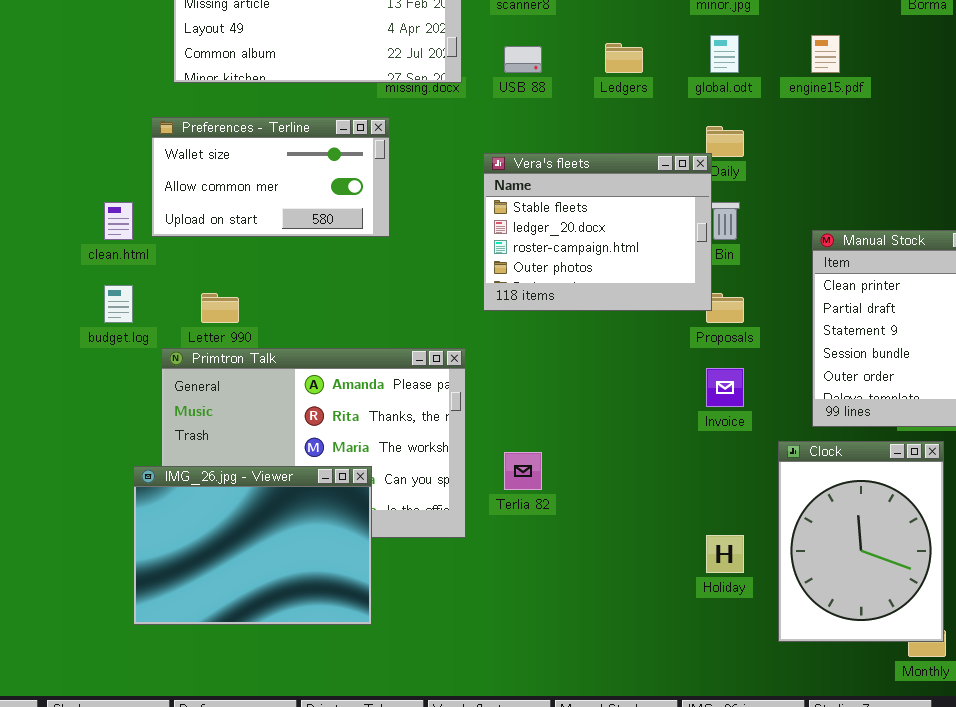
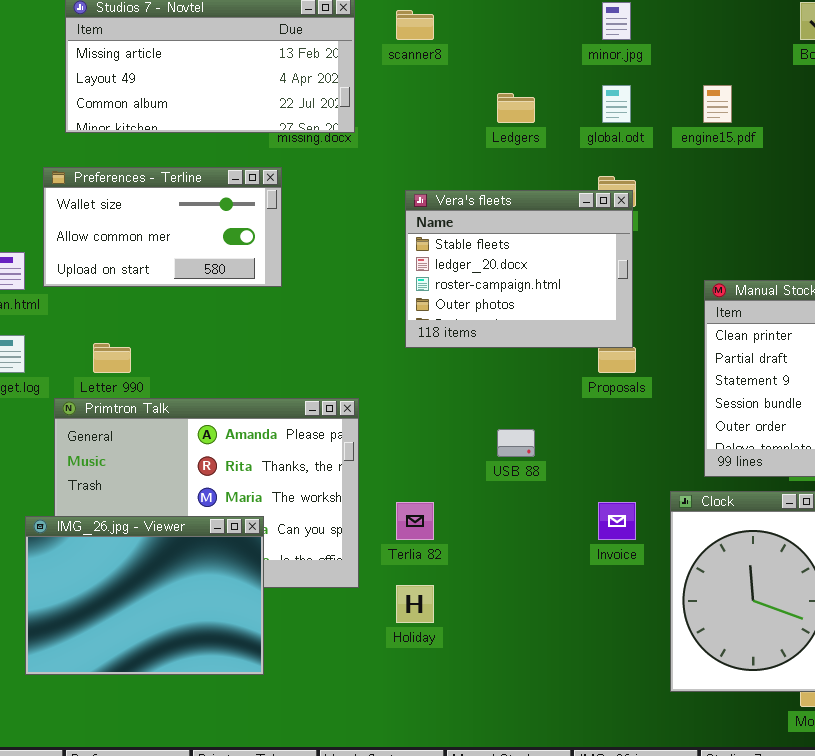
USB 88: [504,46,542,73] -> [497,429,535,457], moved
Vera's fleets: [483,153,712,311] -> [405,190,633,348], moved
Invoice: [706,368,744,407] -> [598,502,636,540], moved
Holiday: [706,535,744,573] -> [396,585,434,623], moved

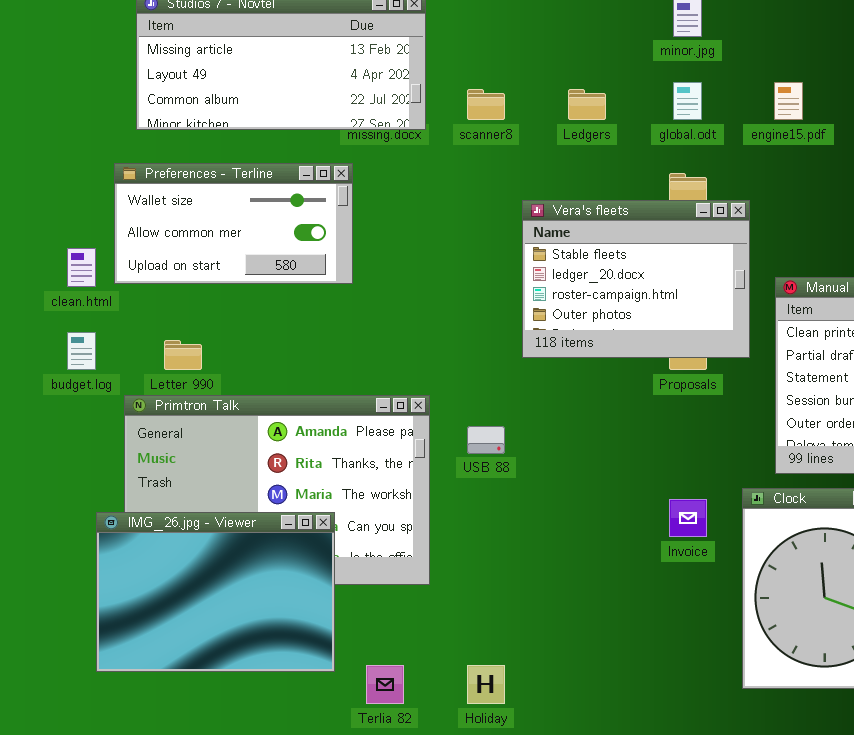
scanner8: [396,10,434,40] -> [467,89,505,120], moved
Vera's fleets: [405,190,633,348] -> [522,200,750,358], moved
USB 88: [497,429,535,457] -> [467,426,505,454], moved
Terlia 82: [396,502,434,540] -> [366,665,404,704], moved
Holiday: [396,585,434,623] -> [467,665,505,704], moved

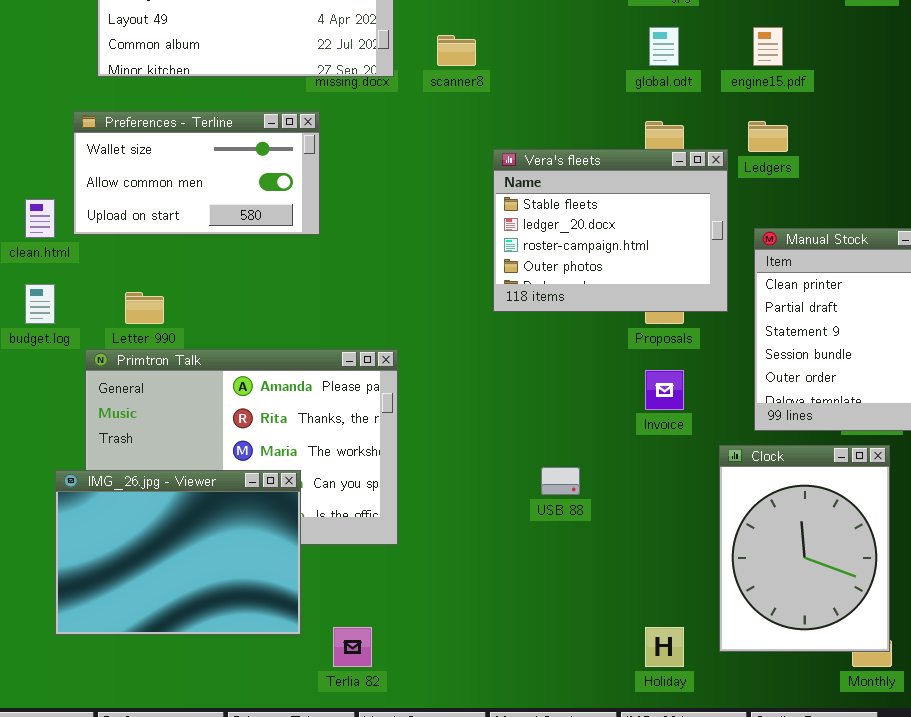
Ledgers: [568,89,606,120] -> [748,121,788,152], moved
USB 88: [467,426,505,454] -> [541,467,580,495], moved
Invoice: [669,499,707,537] -> [645,370,684,410], moved
Holiday: [467,665,505,704] -> [645,627,684,667], moved

